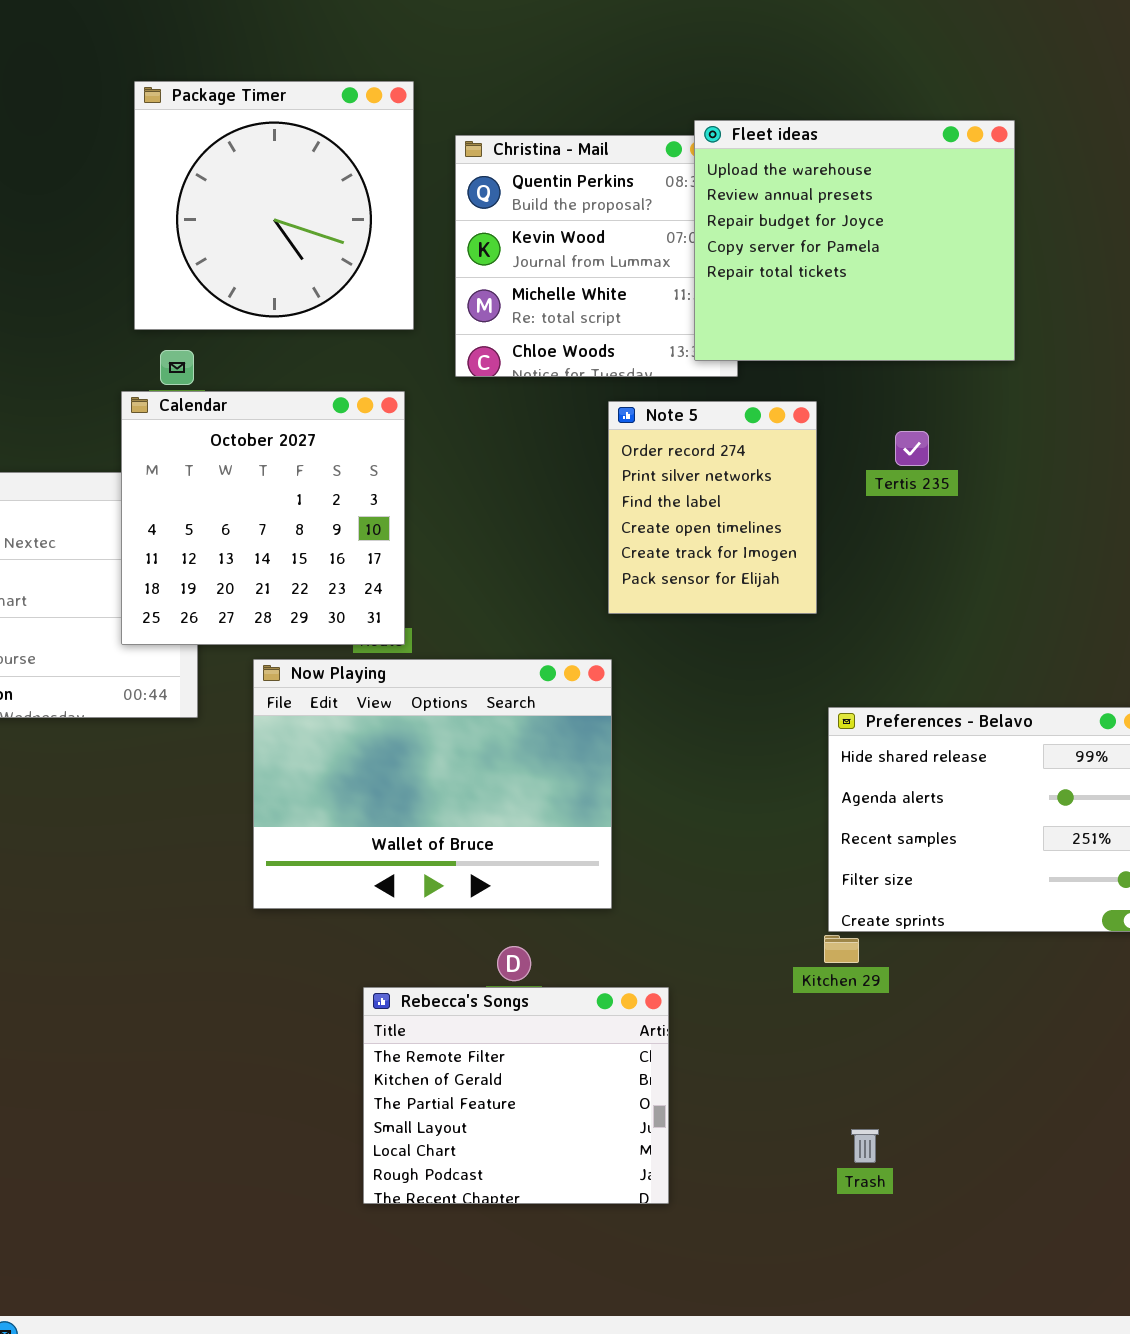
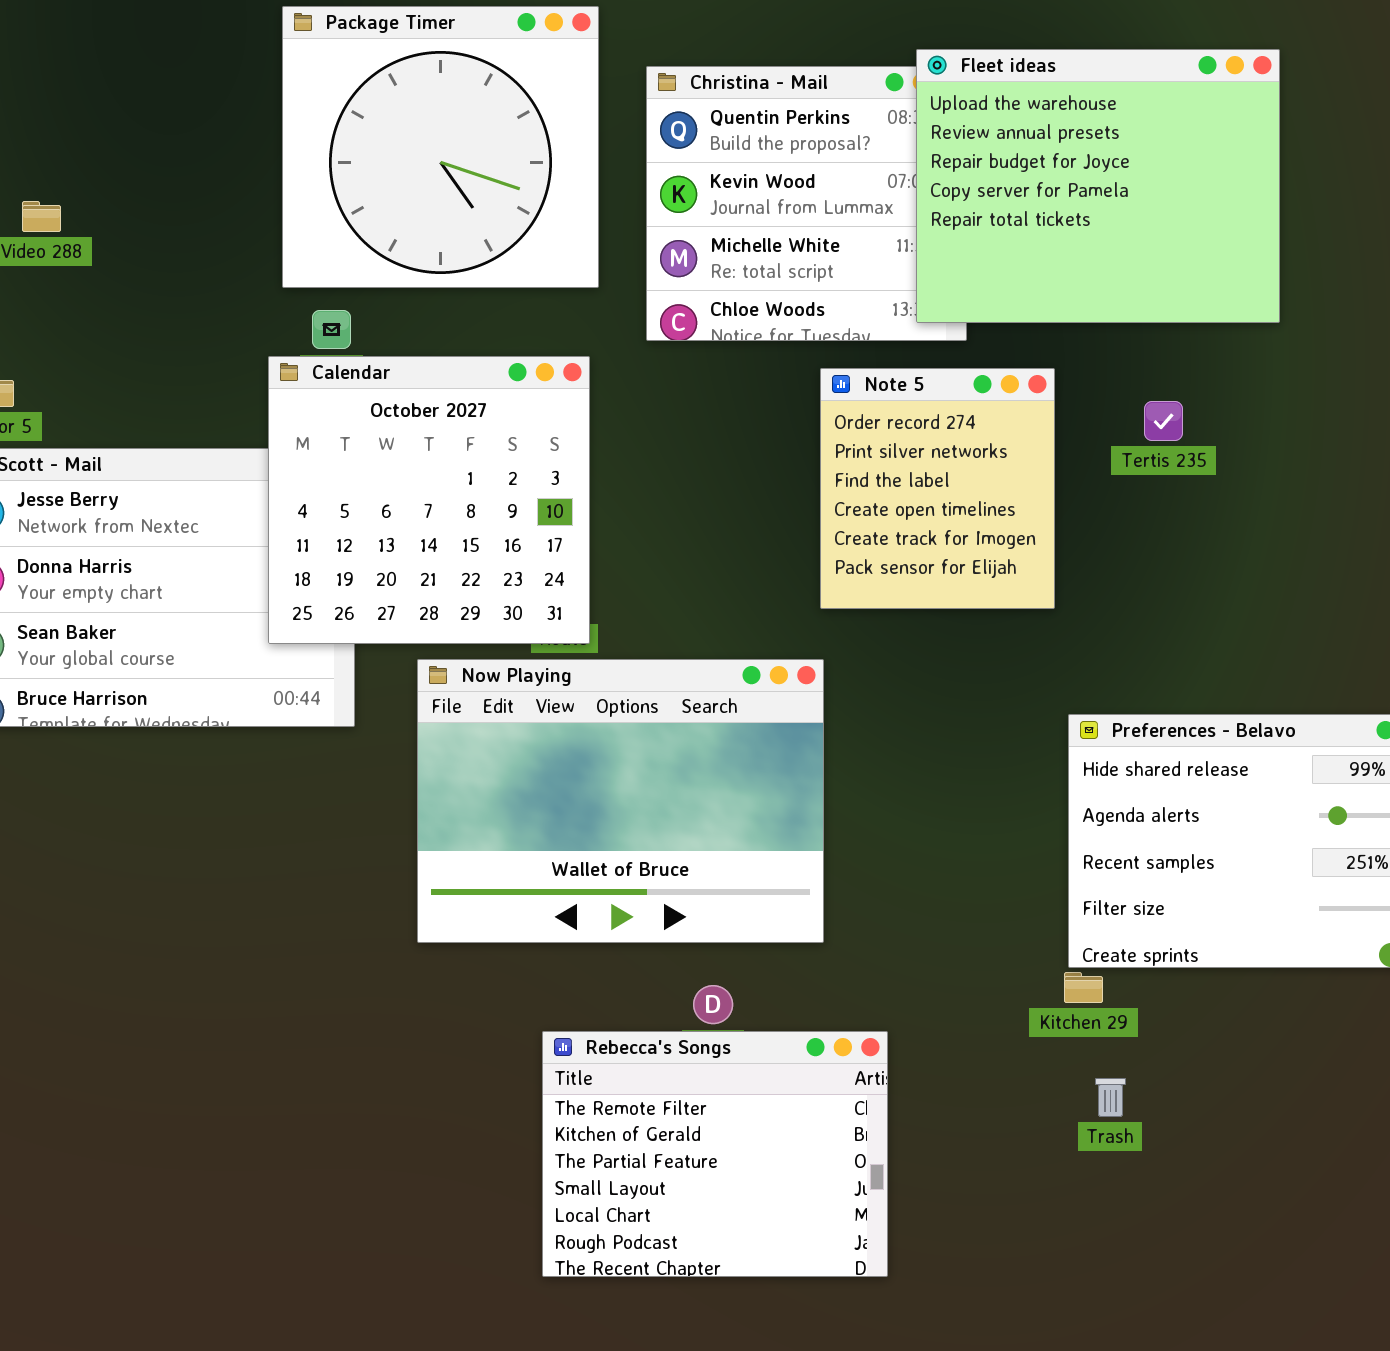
Trash: [851,1129,879,1163] -> [1095,1078,1126,1117], moved

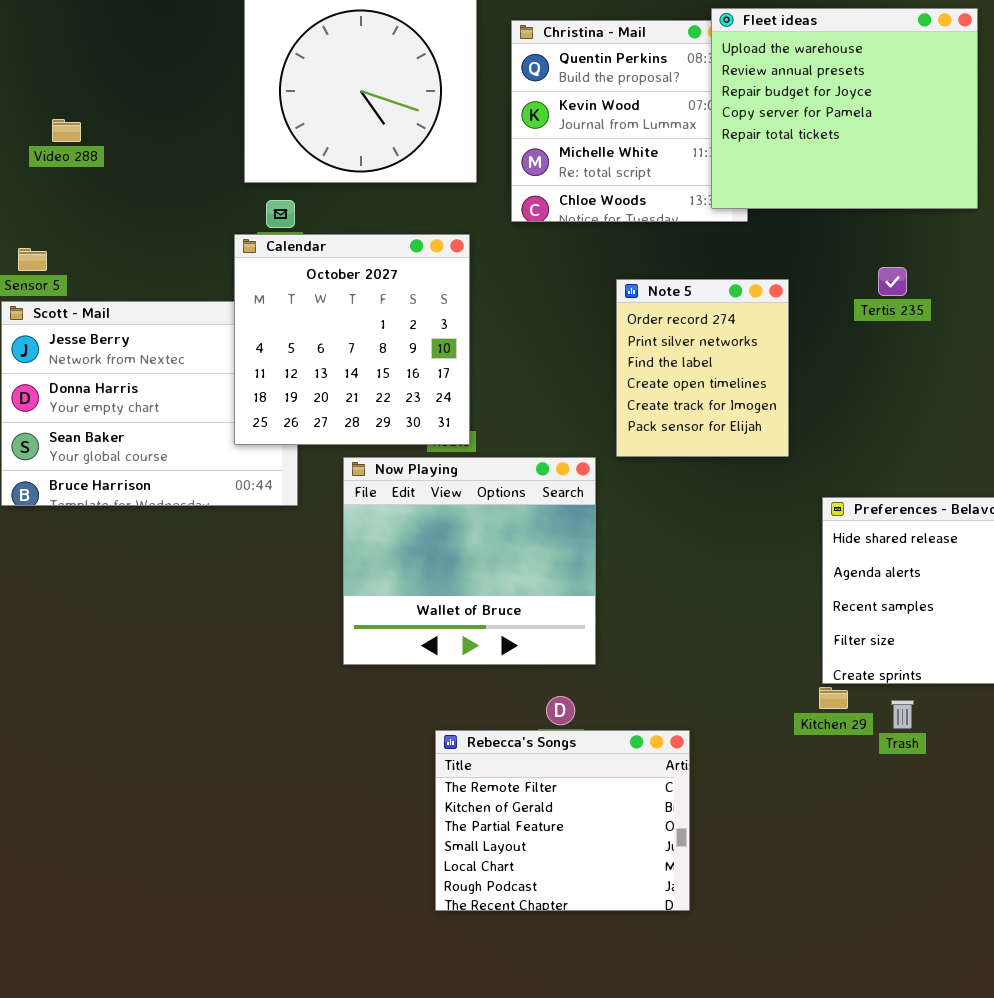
Note 5: [820,368,1055,609] -> [616,279,789,457], moved
Now Playing: [417,659,824,943] -> [343,457,596,665], resized
Trash: [1095,1078,1126,1117] -> [891,700,914,729], moved

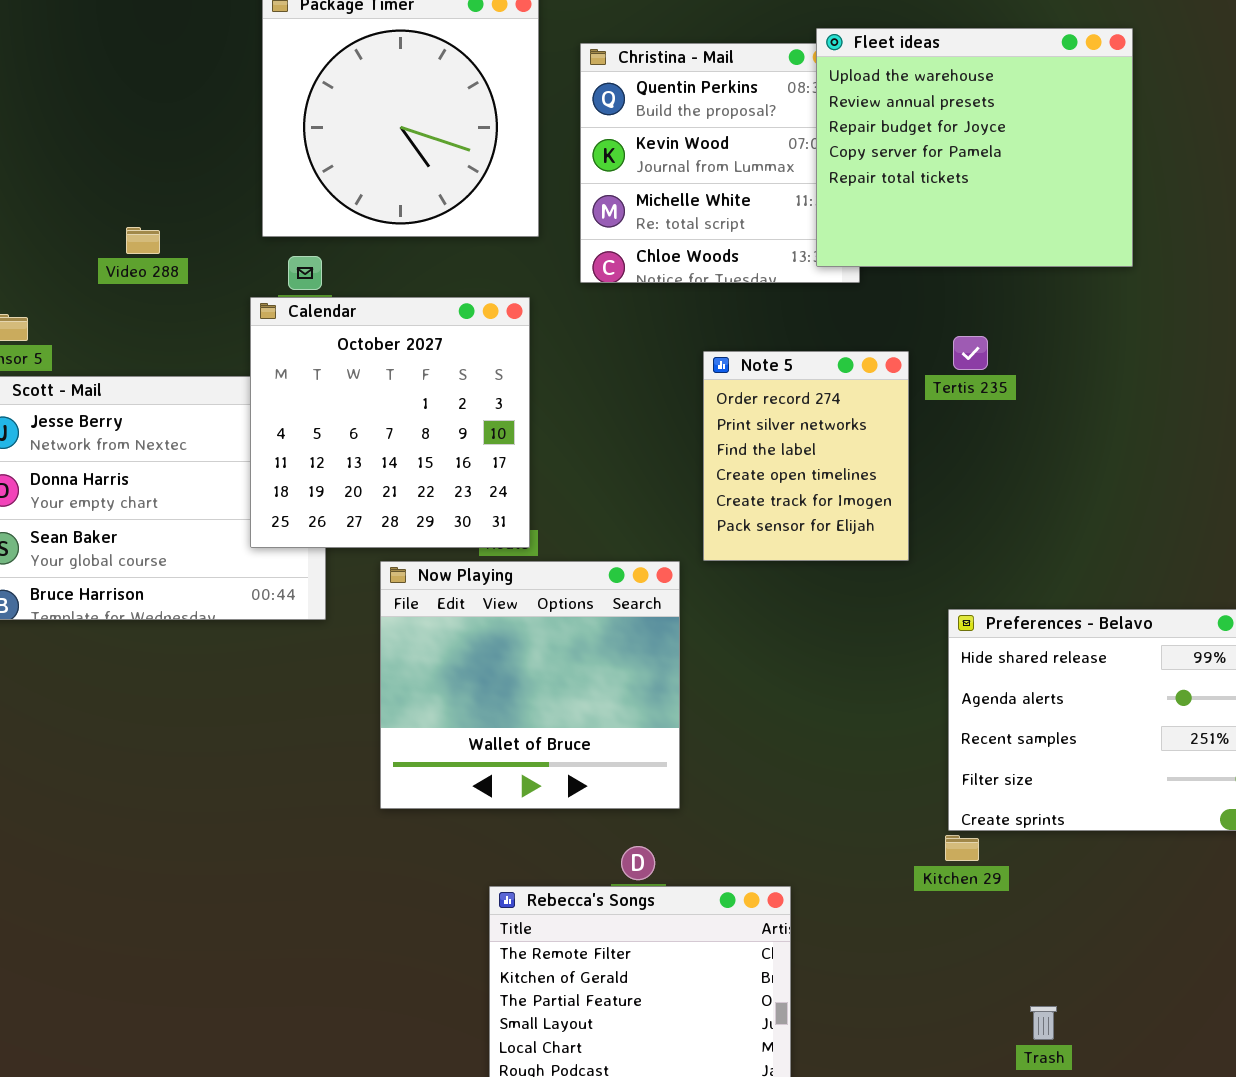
Video 288: [52,119,81,142] -> [126,227,160,254], moved
Tertis 235: [878,267,907,296] -> [953,336,988,370], moved
Trash: [891,700,914,729] -> [1030,1006,1057,1040], moved

